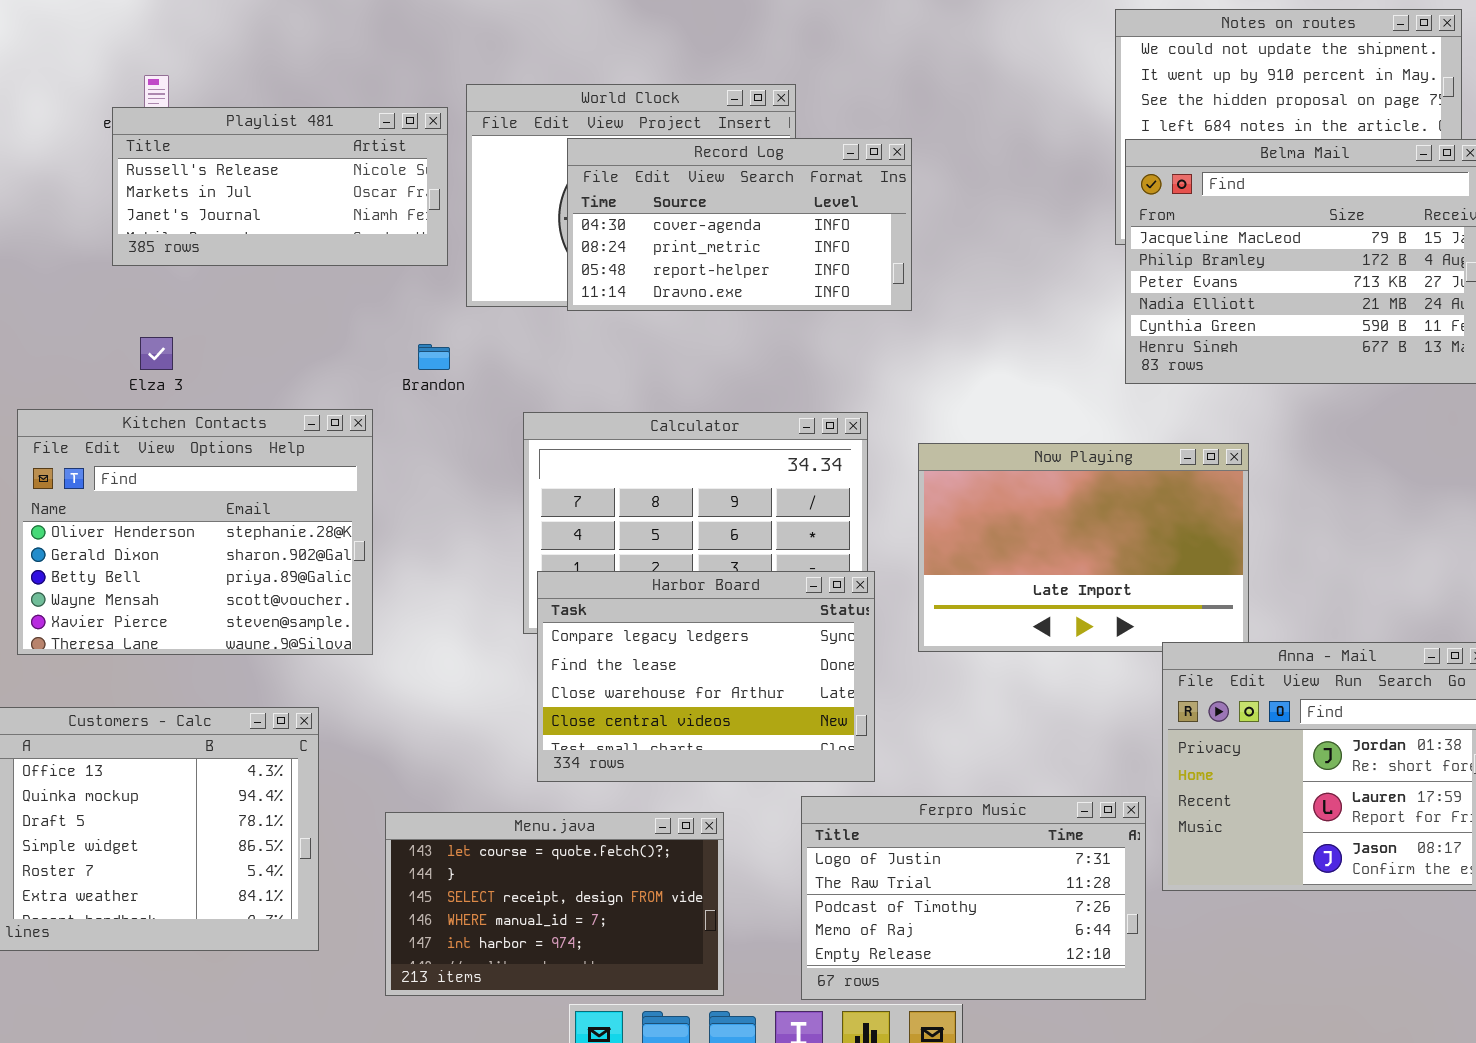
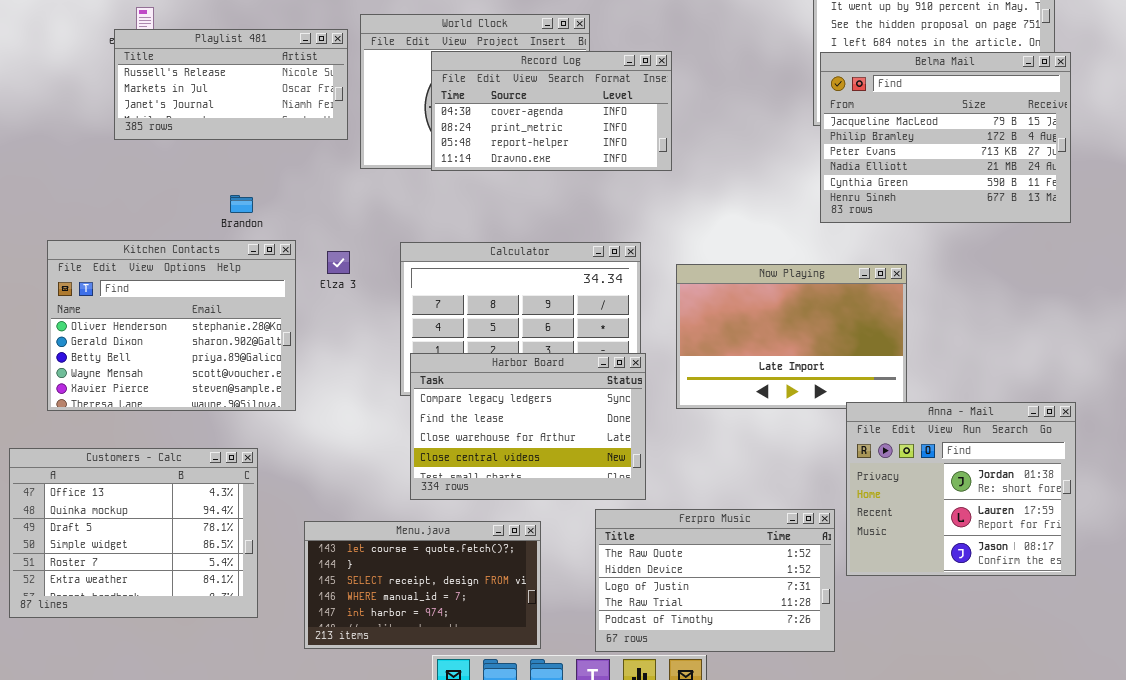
Elza 3: [140,337,173,370] -> [327,251,350,274], moved
Brandon: [418,344,450,370] -> [230,195,253,213], moved
Ferpro Music: [801,796,1146,1000] -> [595,509,835,652], scrolled up 2 rows

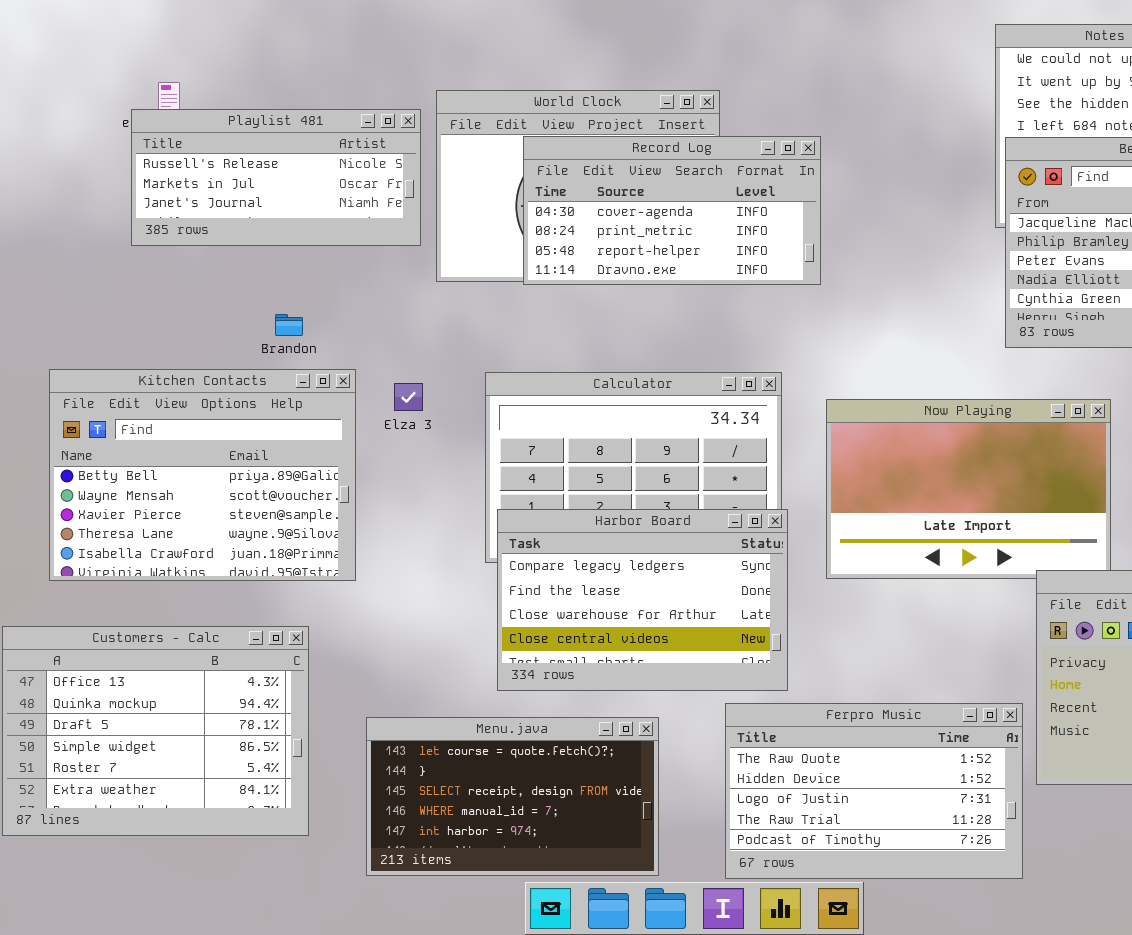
Kitchen Contacts: [47,240,296,411] -> [49,369,356,581], scrolled down 2 rows

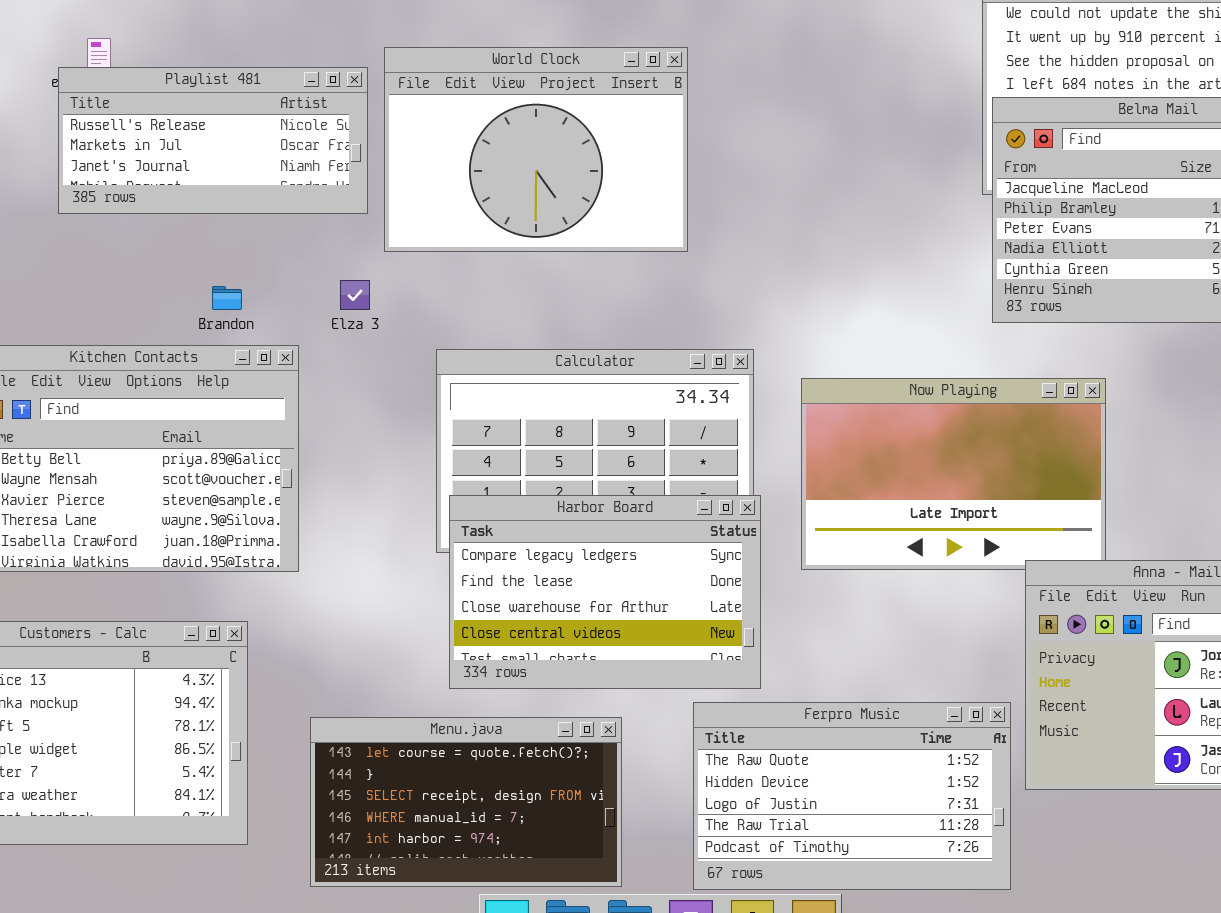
Record Log: [523,136,821,285] -> none, closed
Elza 3: [394,383,423,411] -> [340,280,370,310], moved

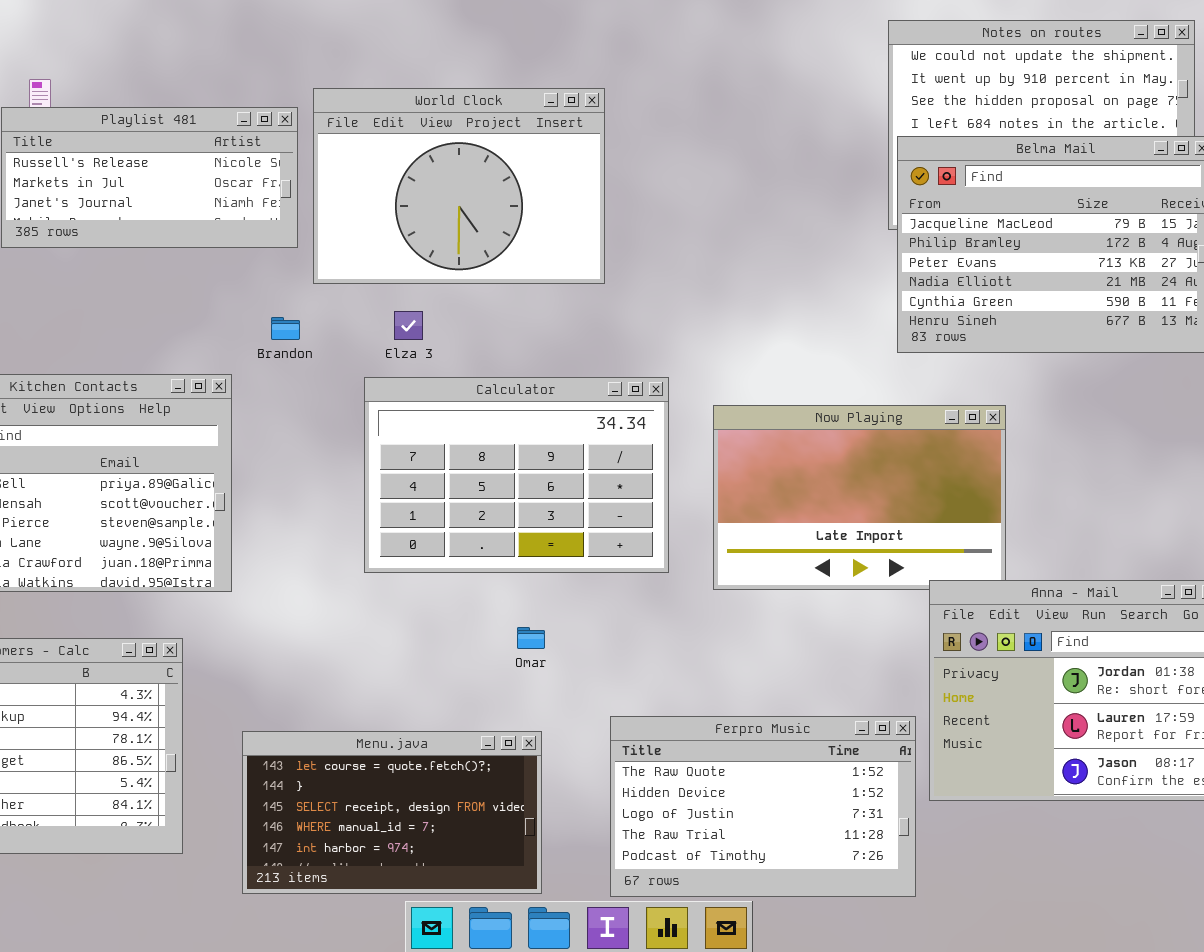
Elza 3: [340,280,370,310] -> [394,311,423,340], moved
Brandon: [212,286,242,310] -> [271,317,300,340], moved
Harbor Board: [449,495,761,689] -> none, closed

